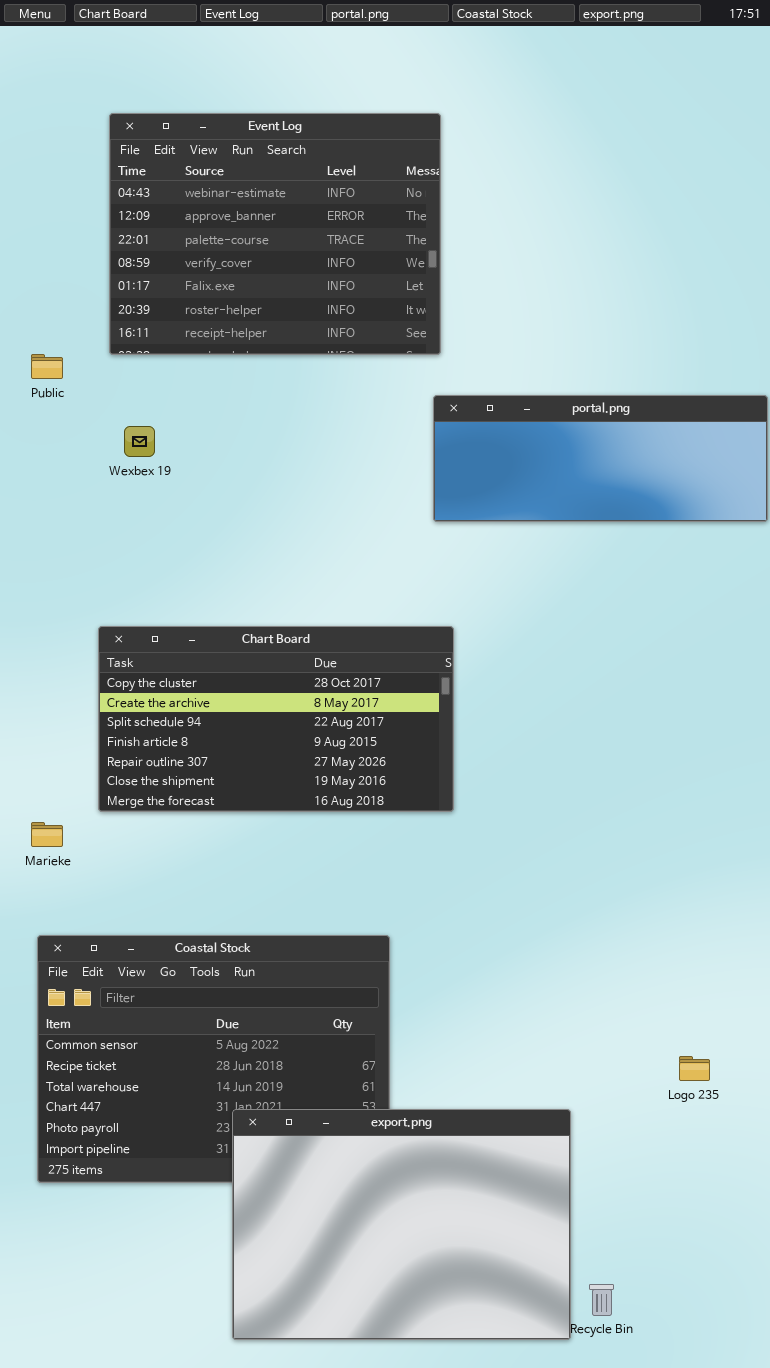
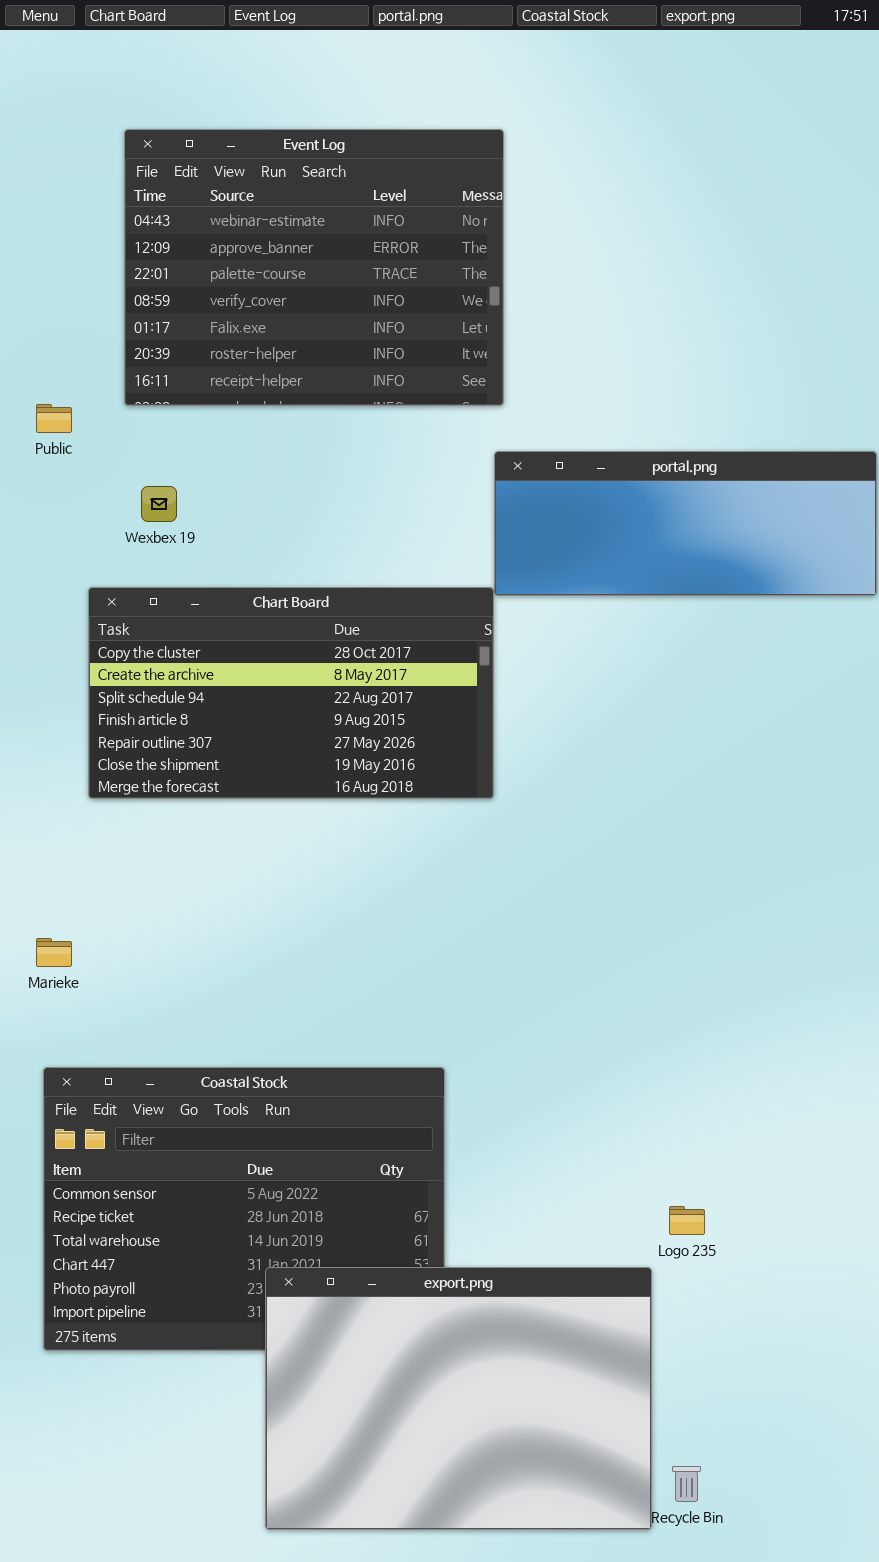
Chart Board: [98,626,454,812] -> [88,587,494,799], moved
Logo 235: [679,1056,710,1081] -> [669,1206,705,1235], moved

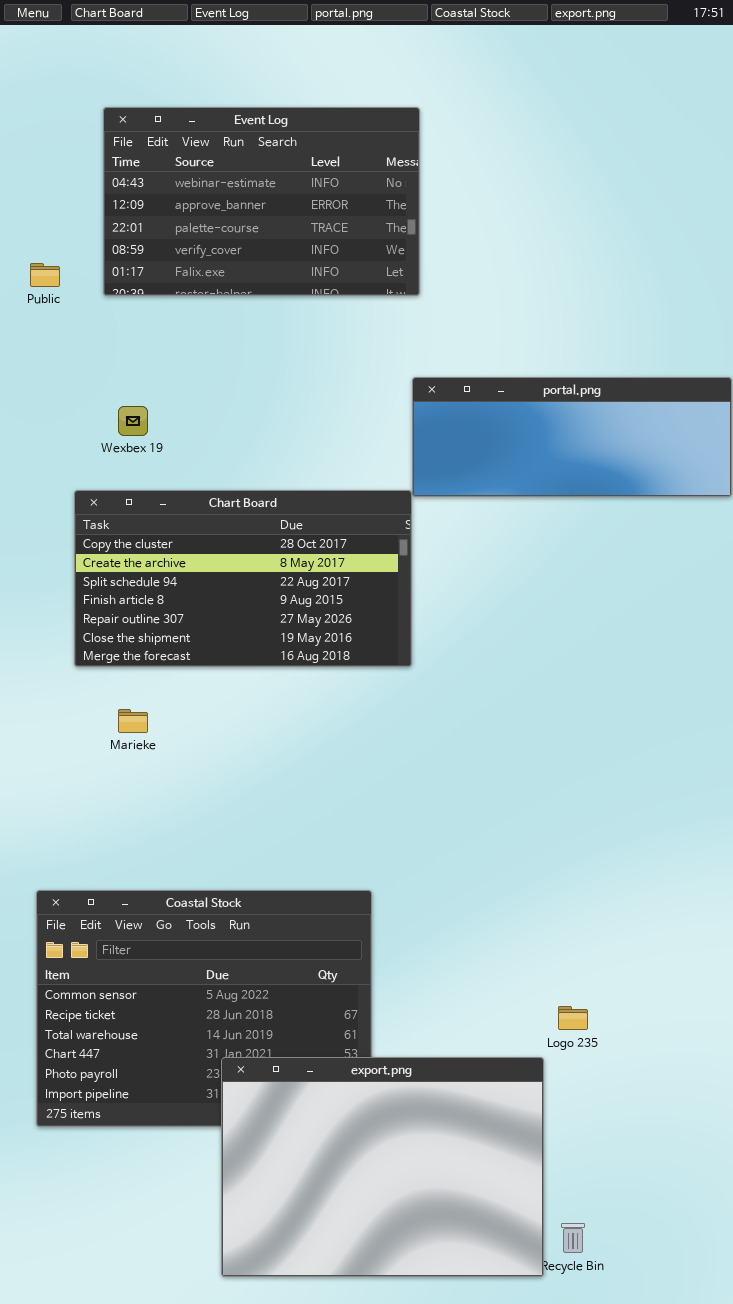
Event Log: [124,129,504,406] -> [103,107,420,296], resized
Public: [36,404,72,433] -> [30,263,60,287], moved
Marieke: [36,938,72,967] -> [118,709,148,733], moved

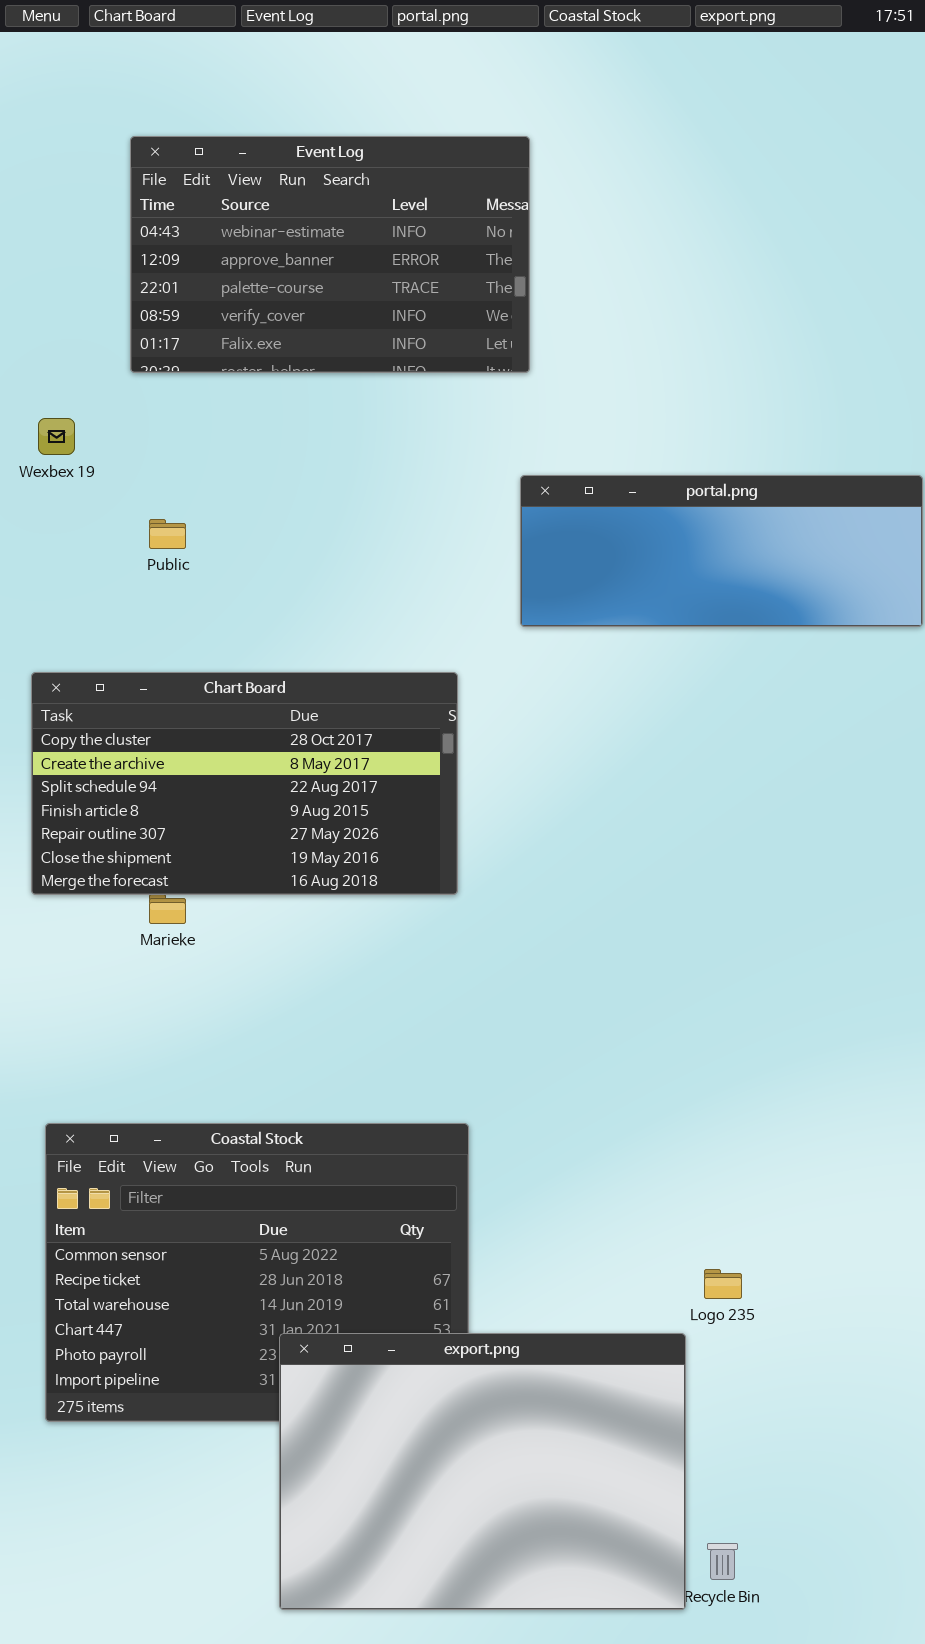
Public: [30,263,60,287] -> [149,519,186,549], moved
Wexbex 19: [118,406,148,436] -> [38,418,75,455], moved
Chart Board: [74,490,412,667] -> [31,672,458,895], moved

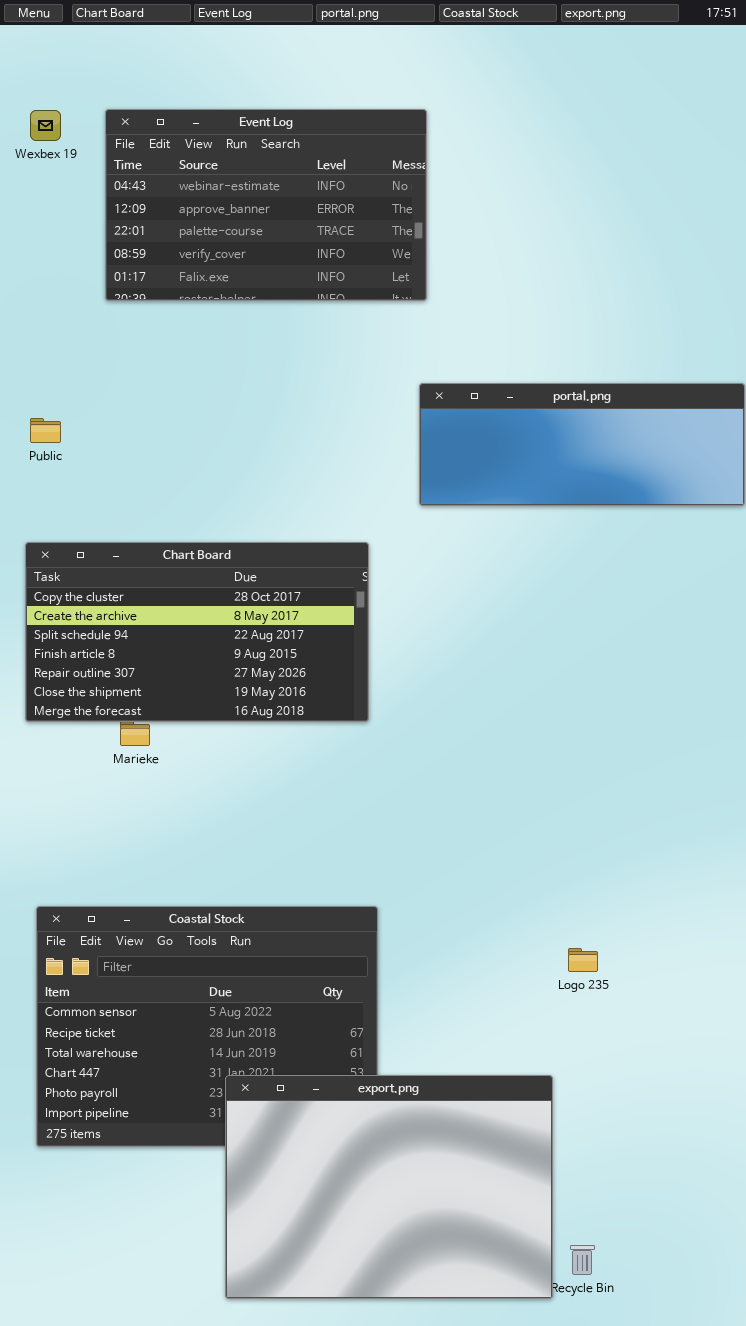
Wexbex 19: [38,418,75,455] -> [30,110,61,141], moved
Public: [149,519,186,549] -> [30,418,61,443], moved
Logo 235: [704,1269,742,1299] -> [568,948,598,972], moved

